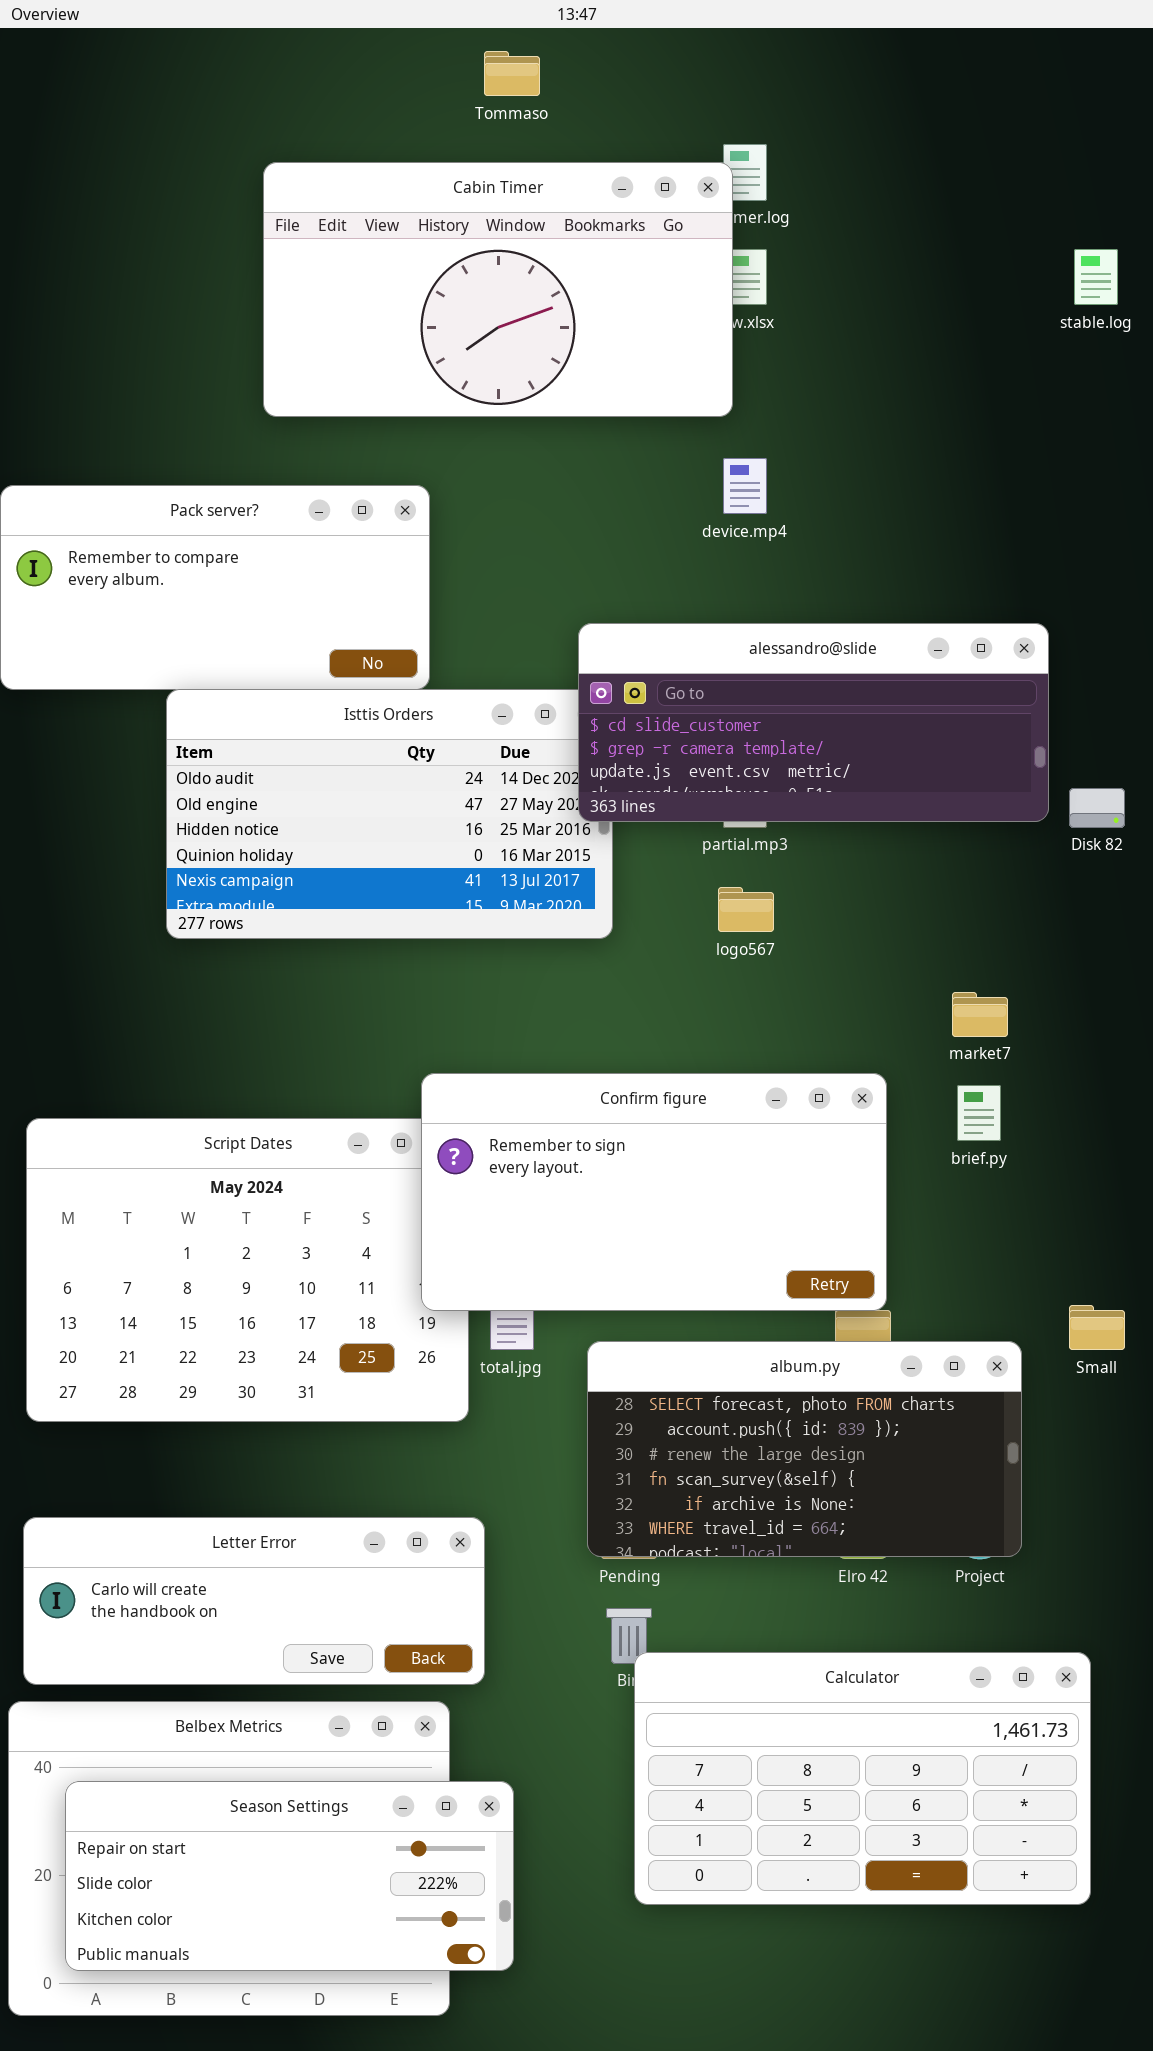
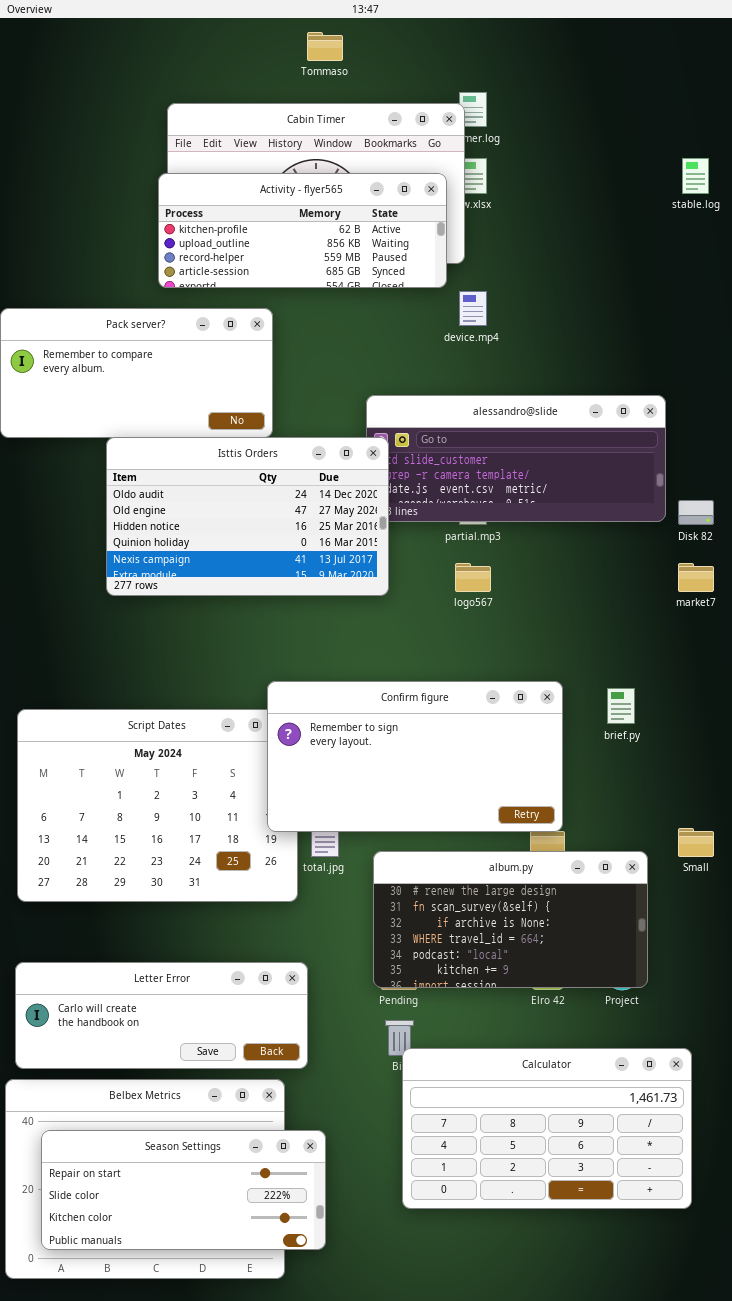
Activity - flyer565: none -> [158,173,447,288], opened
Isttis Orders: [166,689,613,939] -> [106,437,389,596], raised
market7: [952,992,1008,1037] -> [678,563,714,592], moved
album.py: [587,1341,1022,1557] -> [373,851,648,988], scrolled down 2 rows

